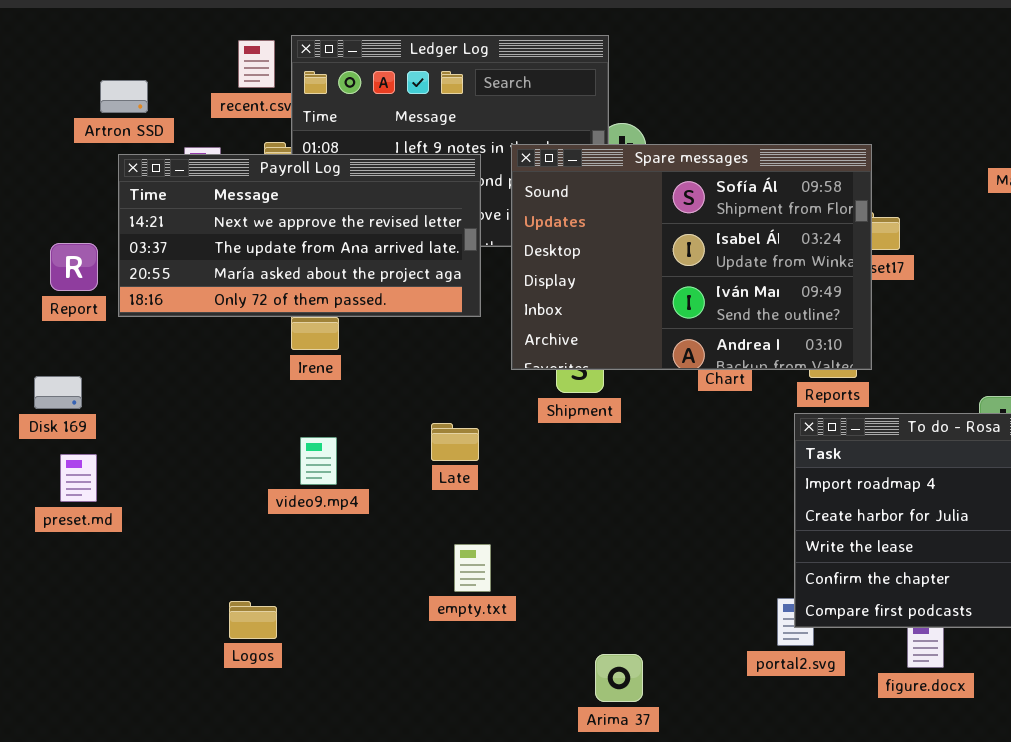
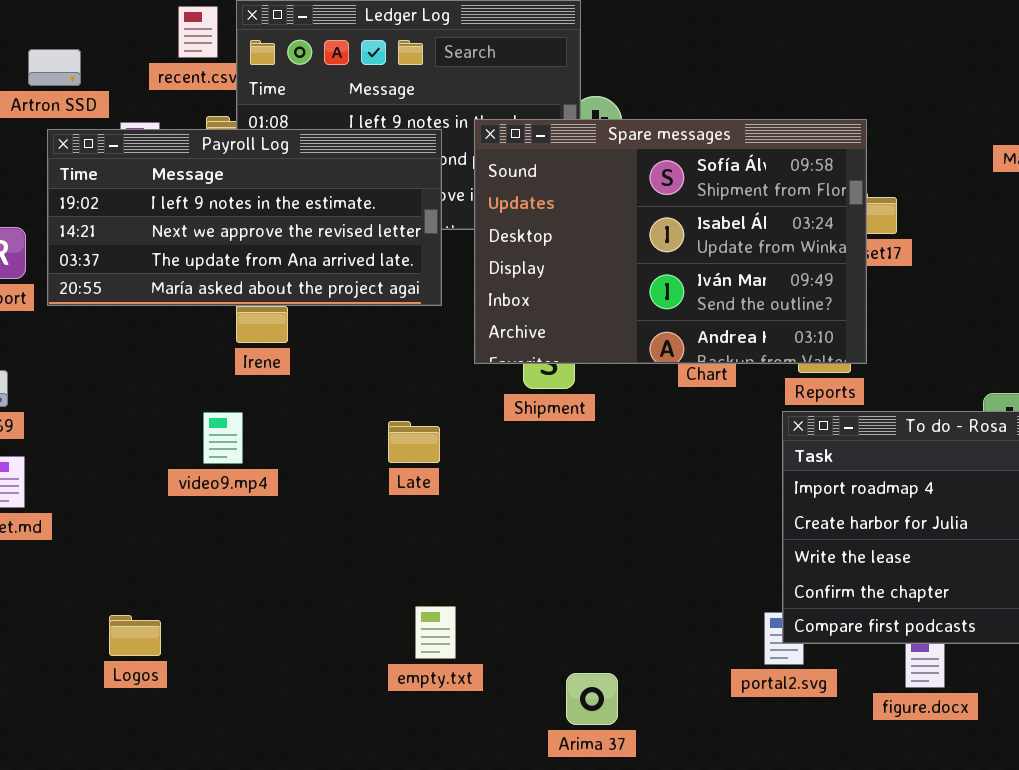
Payroll Log: [118,154,481,317] -> [47,129,442,306], scrolled up 1 row
video9.mp4: [300,437,337,485] -> [203,412,243,464], moved
empty.txt: [454,544,491,592] -> [415,606,456,659], moved
Logos: [229,601,277,639] -> [109,615,161,656], moved

